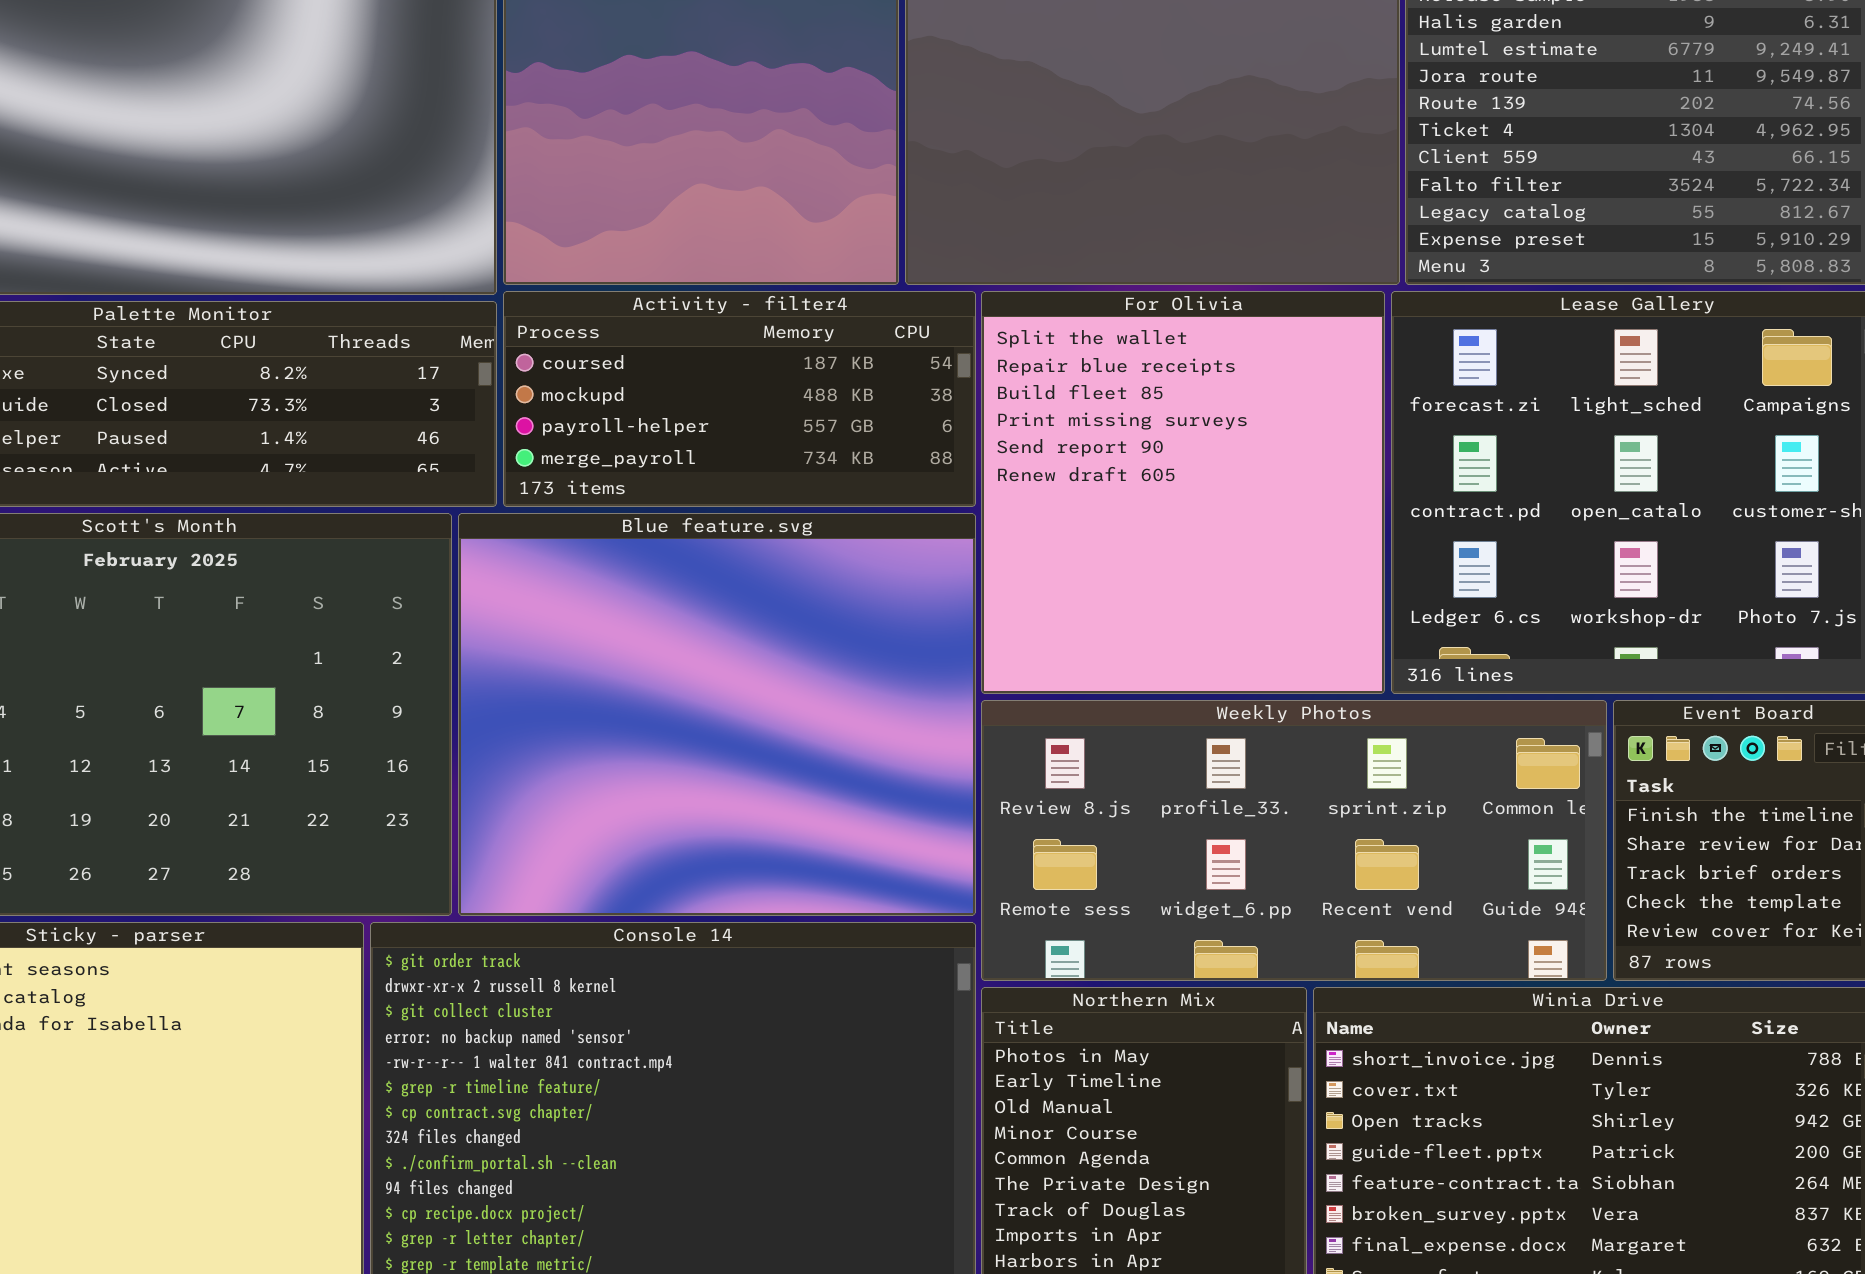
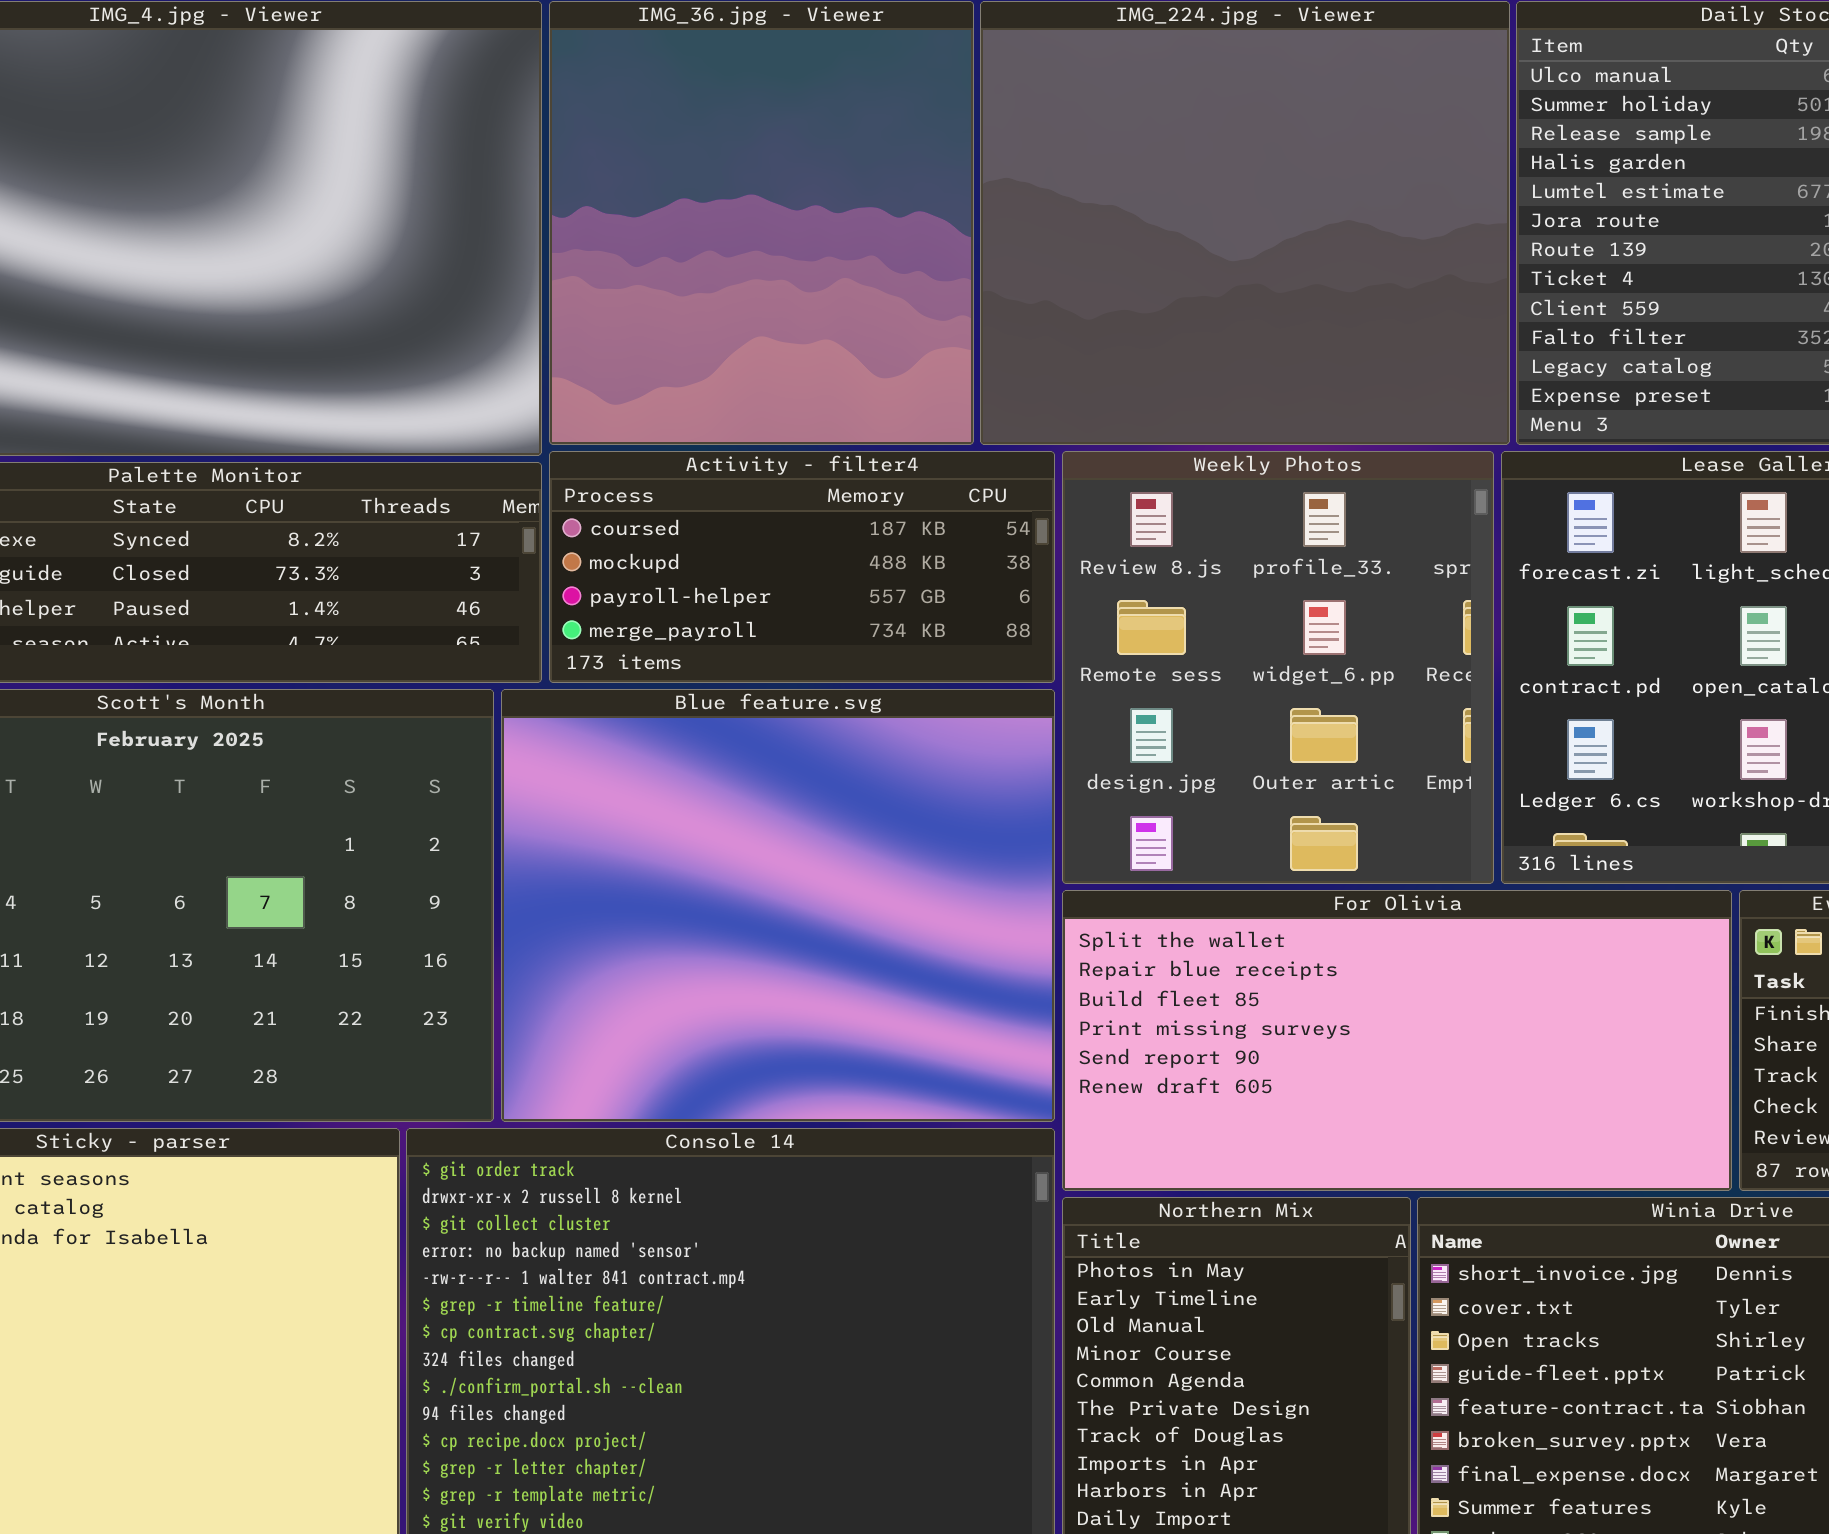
For Olivia: [981,291,1385,694] -> [1062,890,1732,1191], moved, resized
Weekly Photos: [981,700,1607,981] -> [1062,451,1494,884], moved, resized

